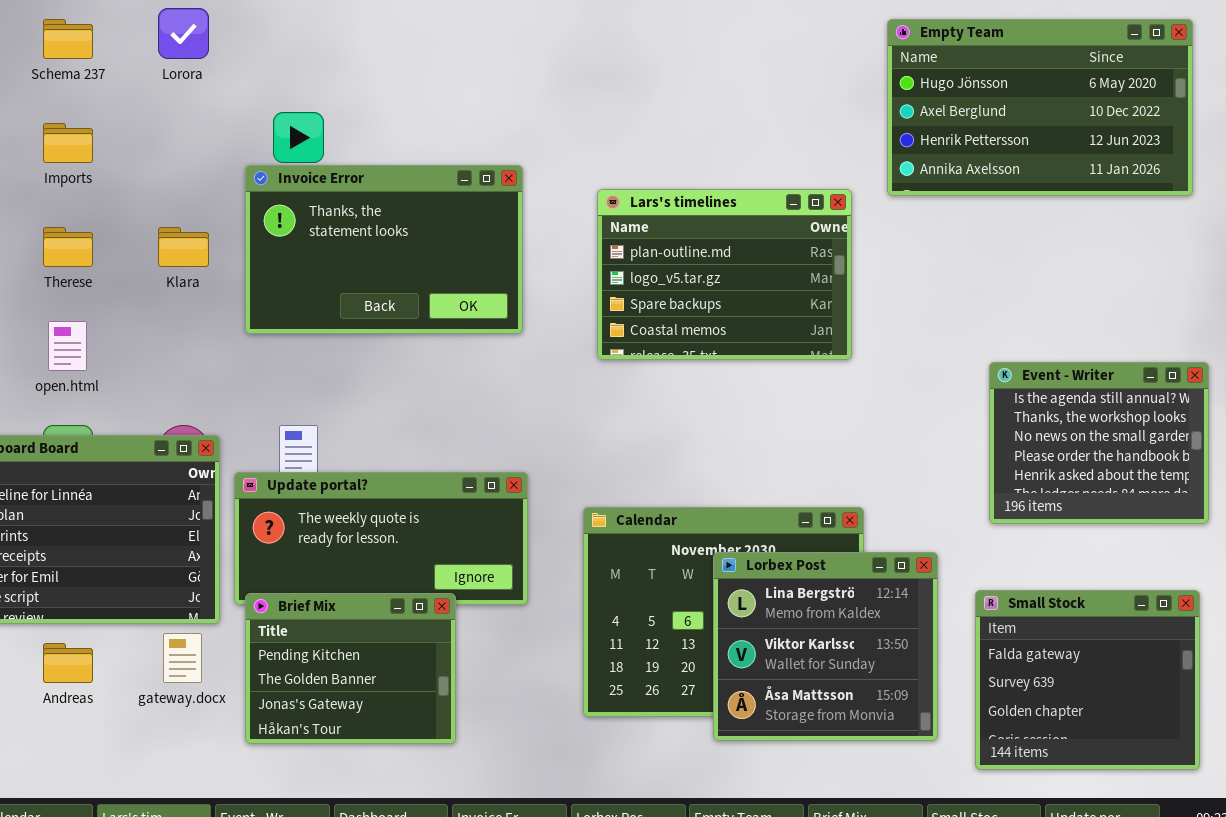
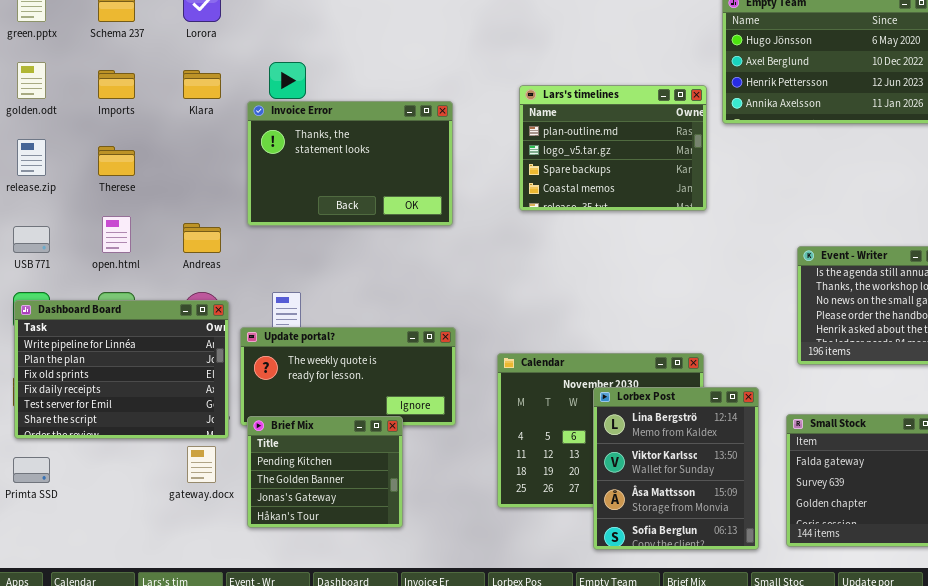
Lars's timelines: [597,189,852,360] -> [519,85,707,211], moved
Klara: [158,227,209,267] -> [183,70,221,99], moved
Lorbex Post: [713,552,938,741] -> [593,387,759,550], resized
Andreas: [43,643,93,683] -> [183,223,221,253], moved

